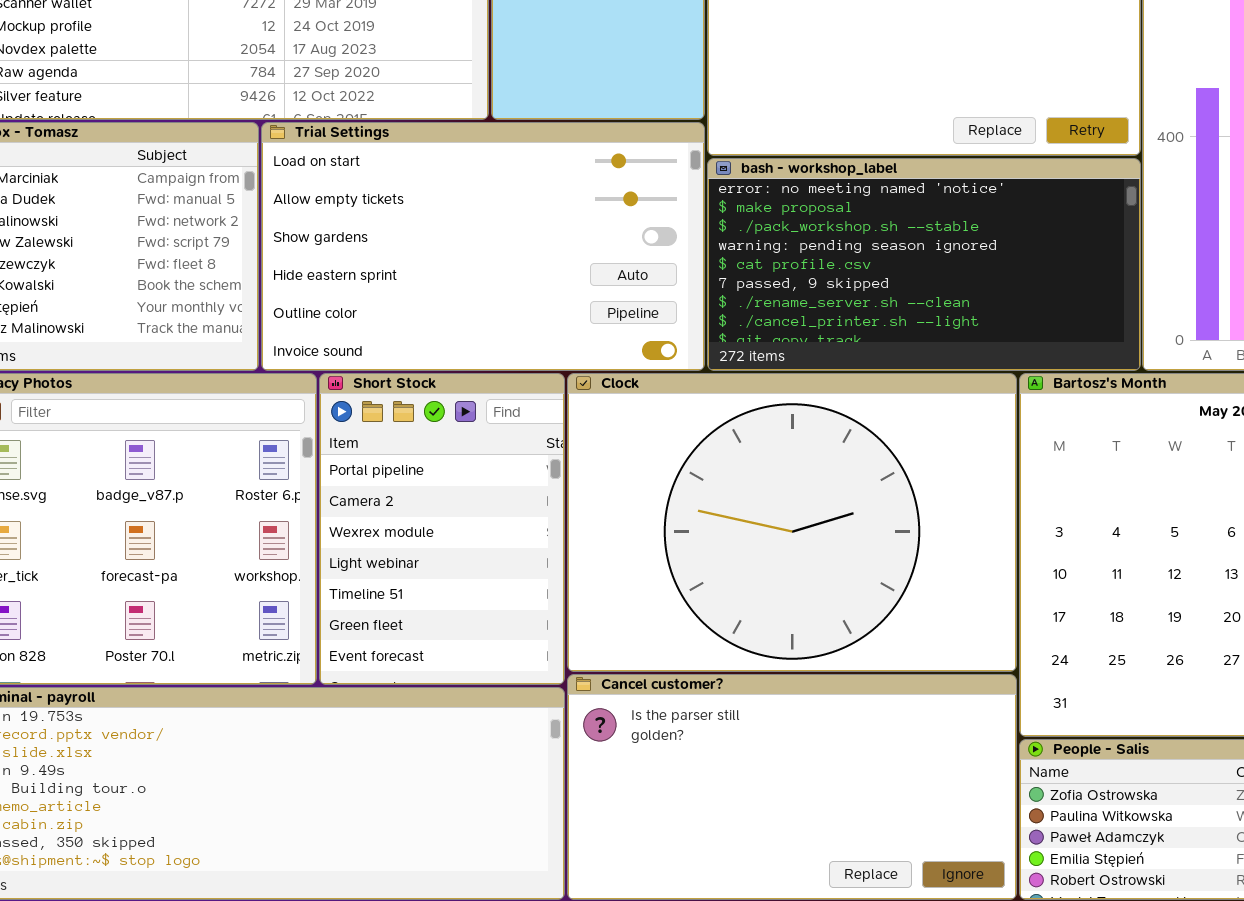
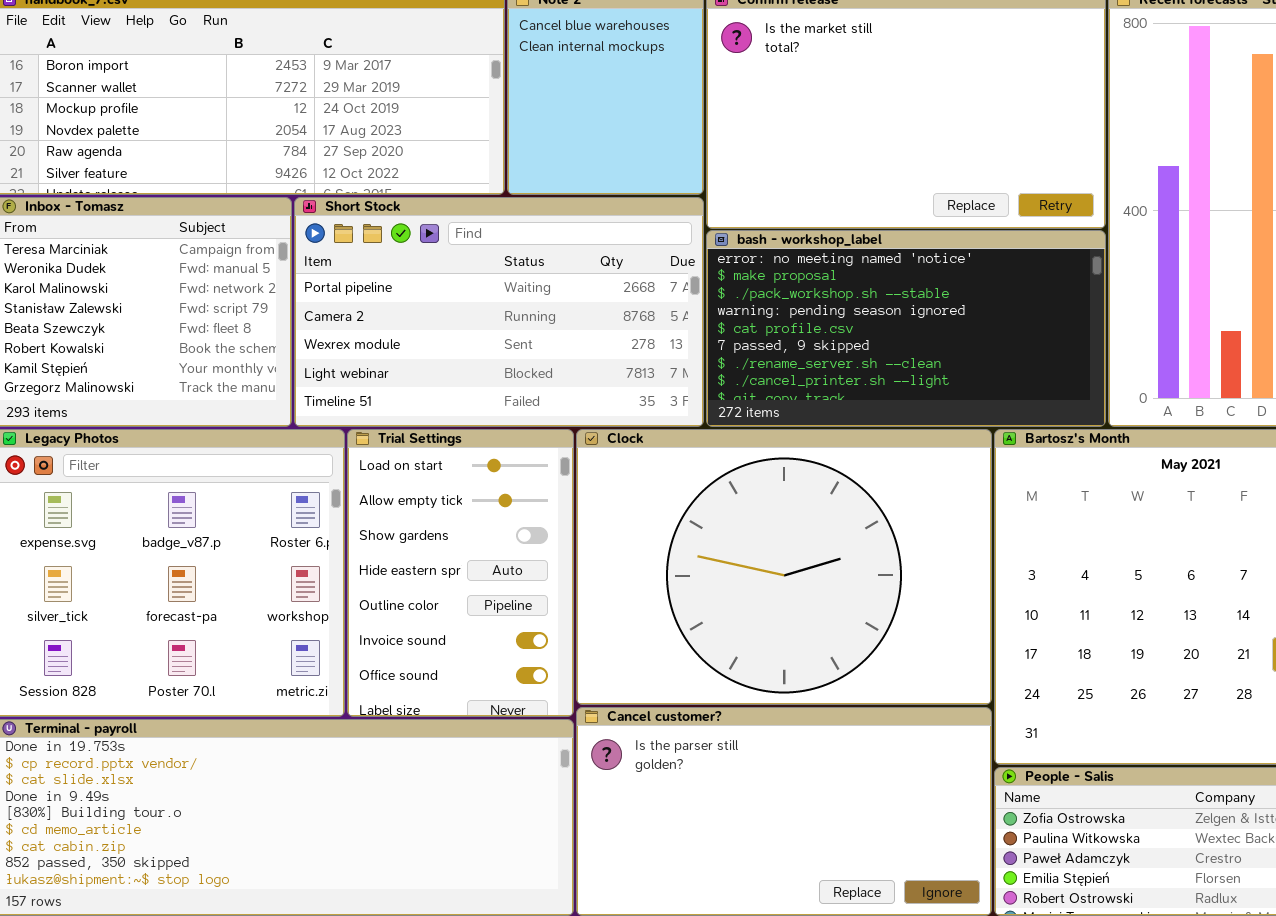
Trial Settings: [261,122,705,371] -> [347,429,574,717], moved, resized
Short Stock: [319,373,565,685] -> [294,197,704,427], moved, resized

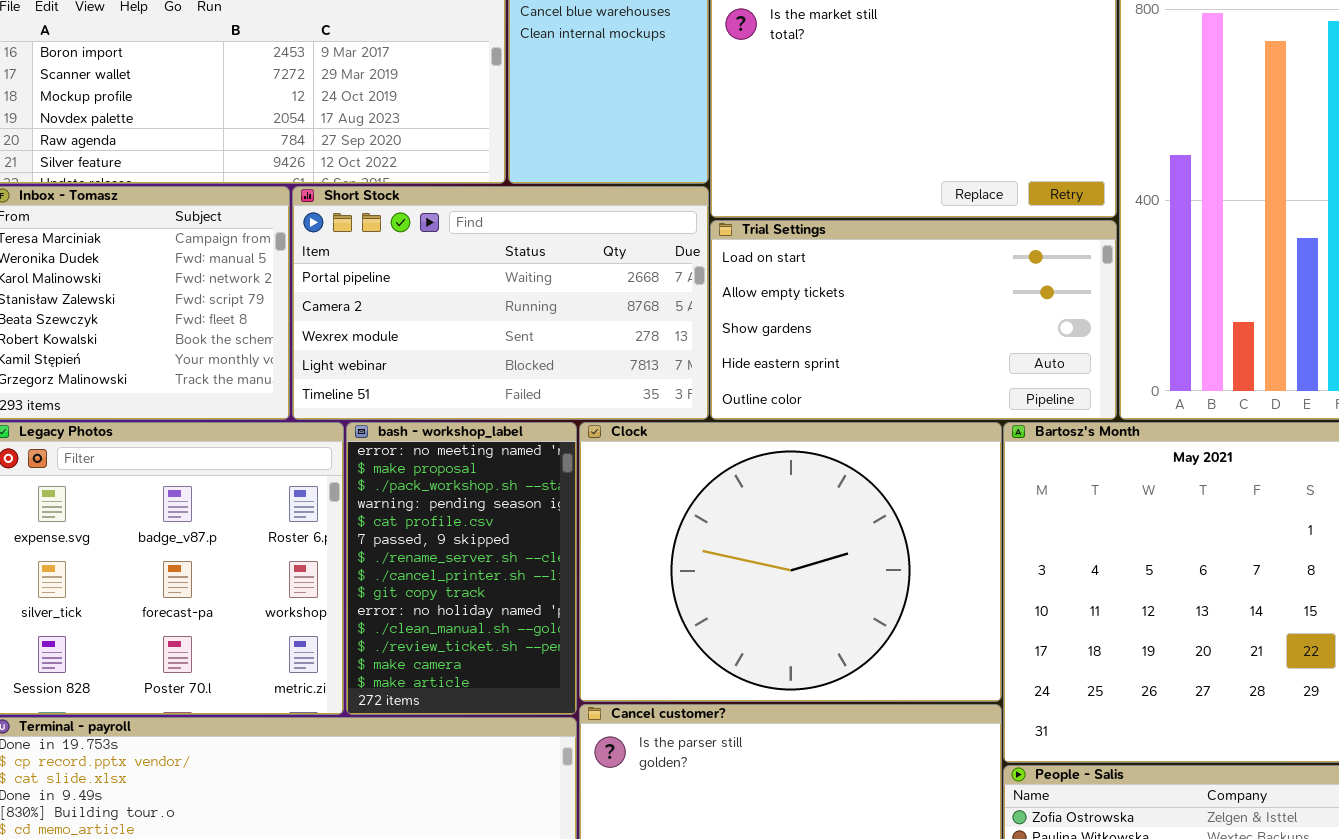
bash - workshop_label: [706,230,1106,427] -> [346,422,577,715], moved, resized
Trial Settings: [347,429,574,717] -> [710,220,1117,420], moved, resized

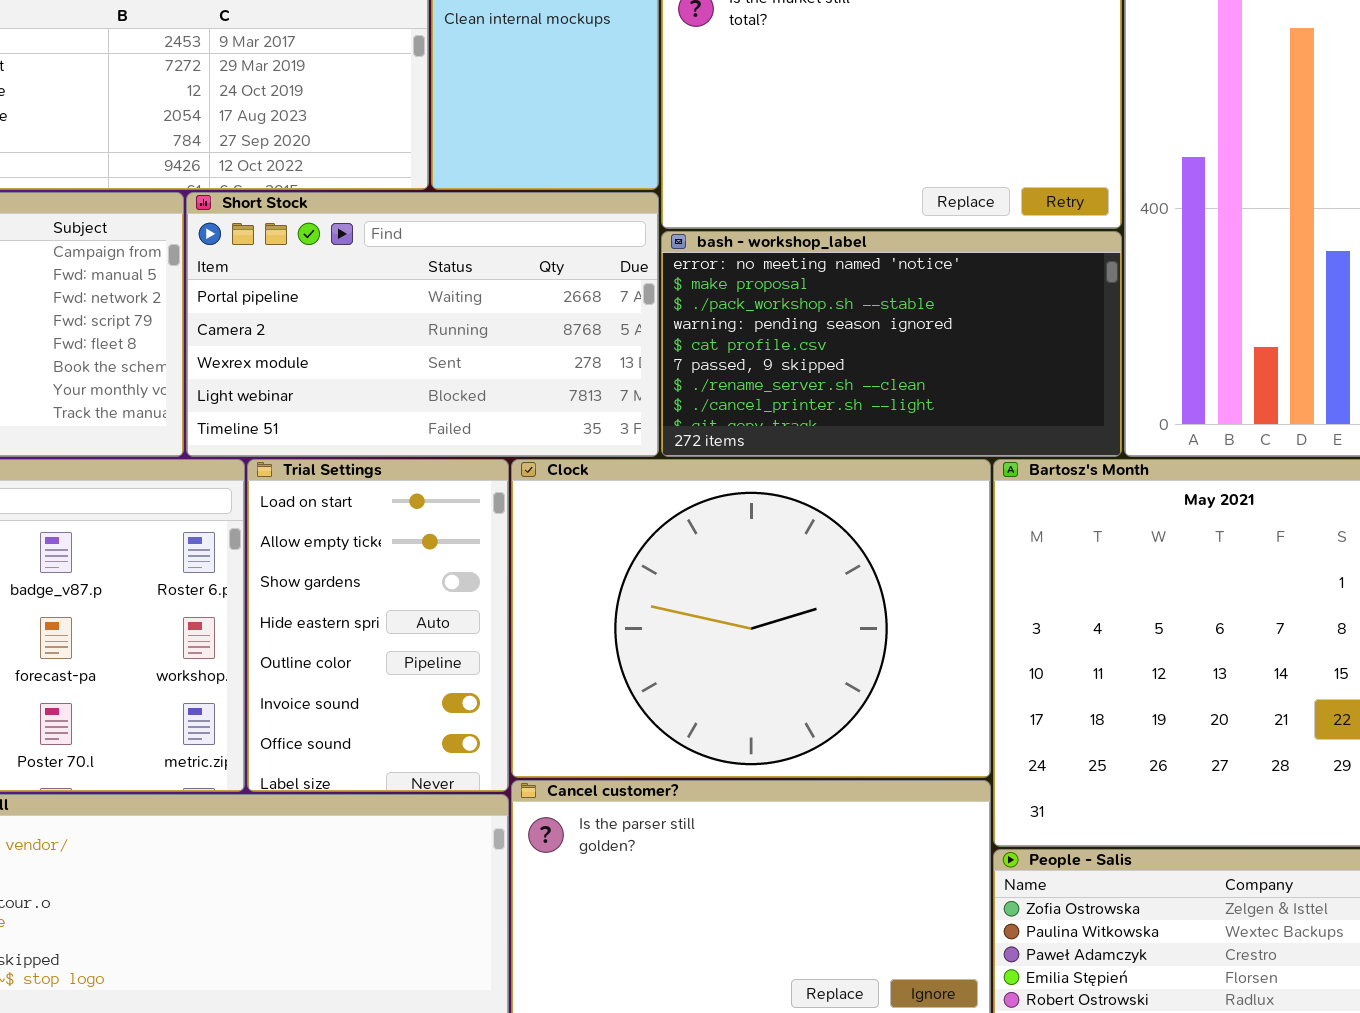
Trial Settings: [710,220,1117,420] -> [247,459,509,792], moved, resized
bash - workshop_label: [346,422,577,715] -> [661,231,1122,457], moved, resized

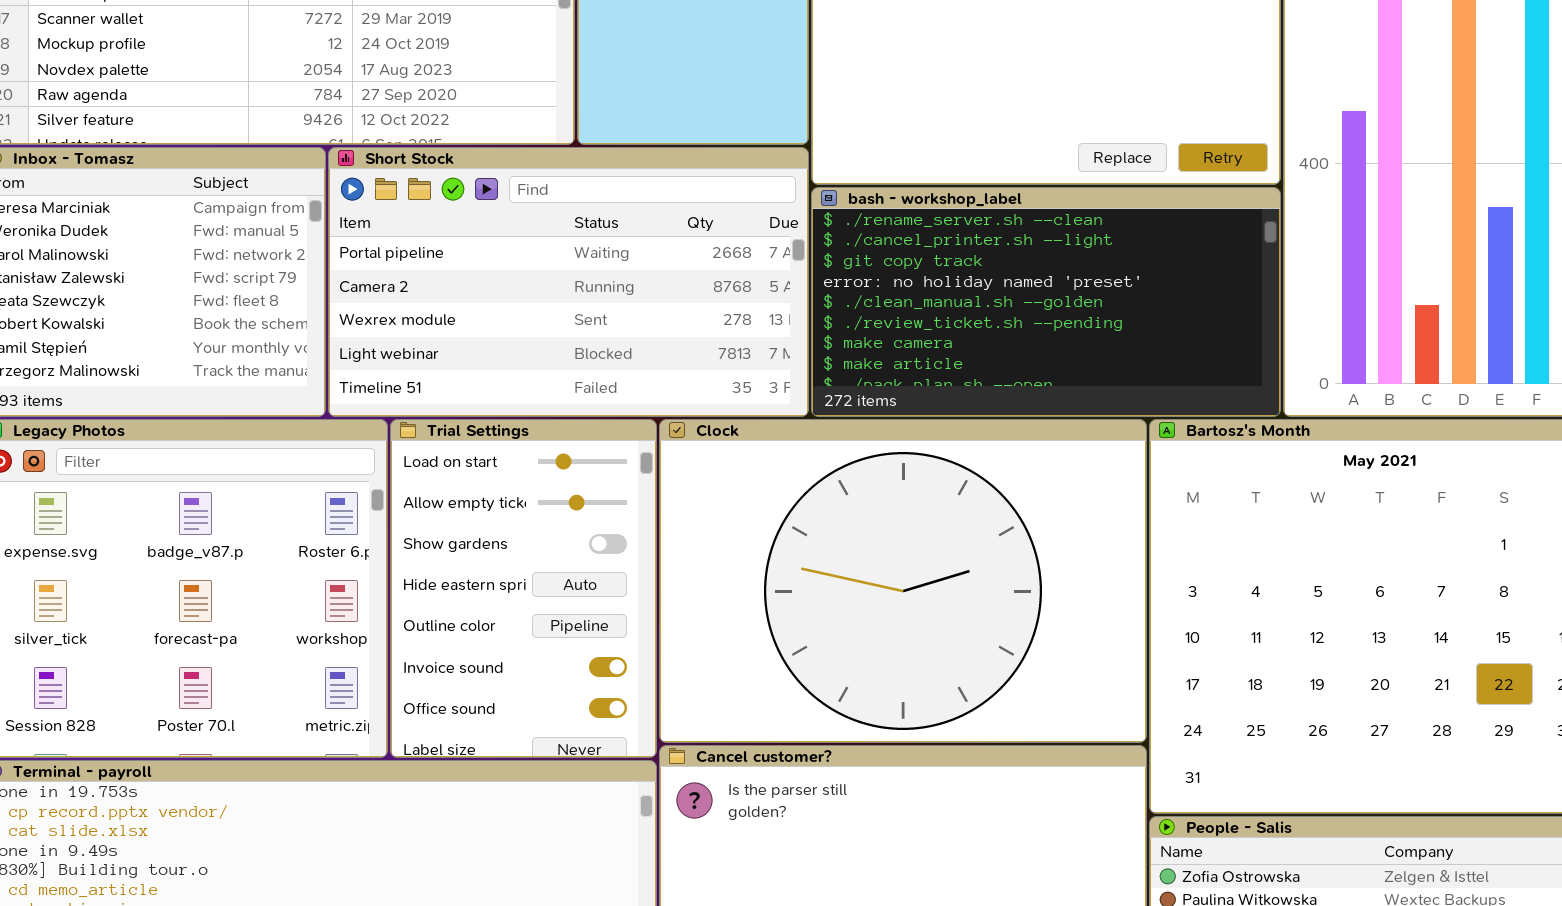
bash - workshop_label: [661,231,1122,457] -> [811,187,1281,417], scrolled down 6 rows

